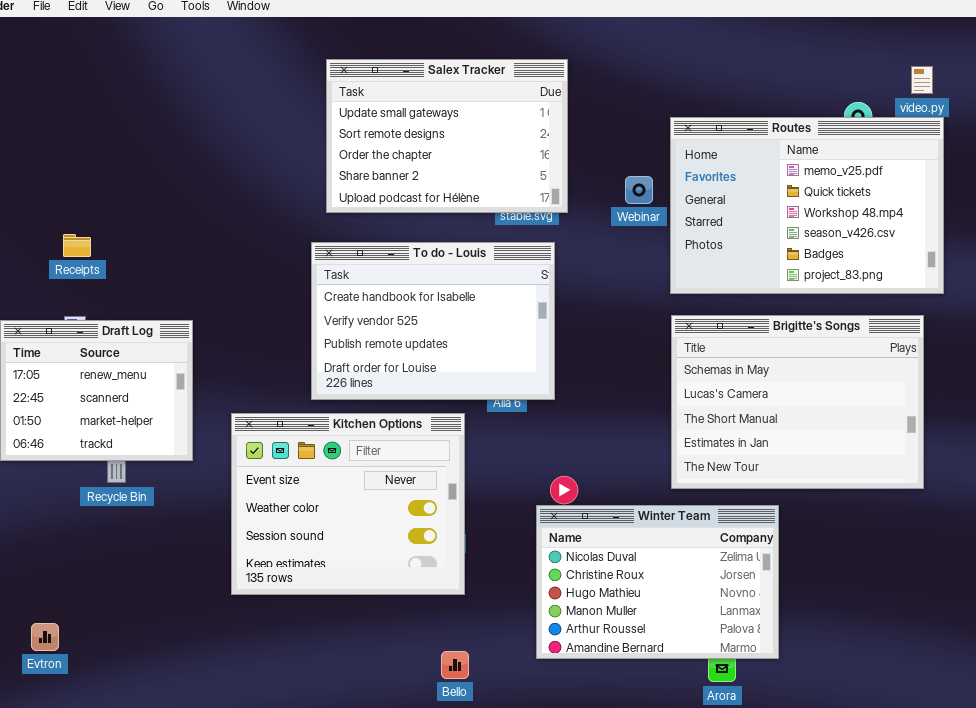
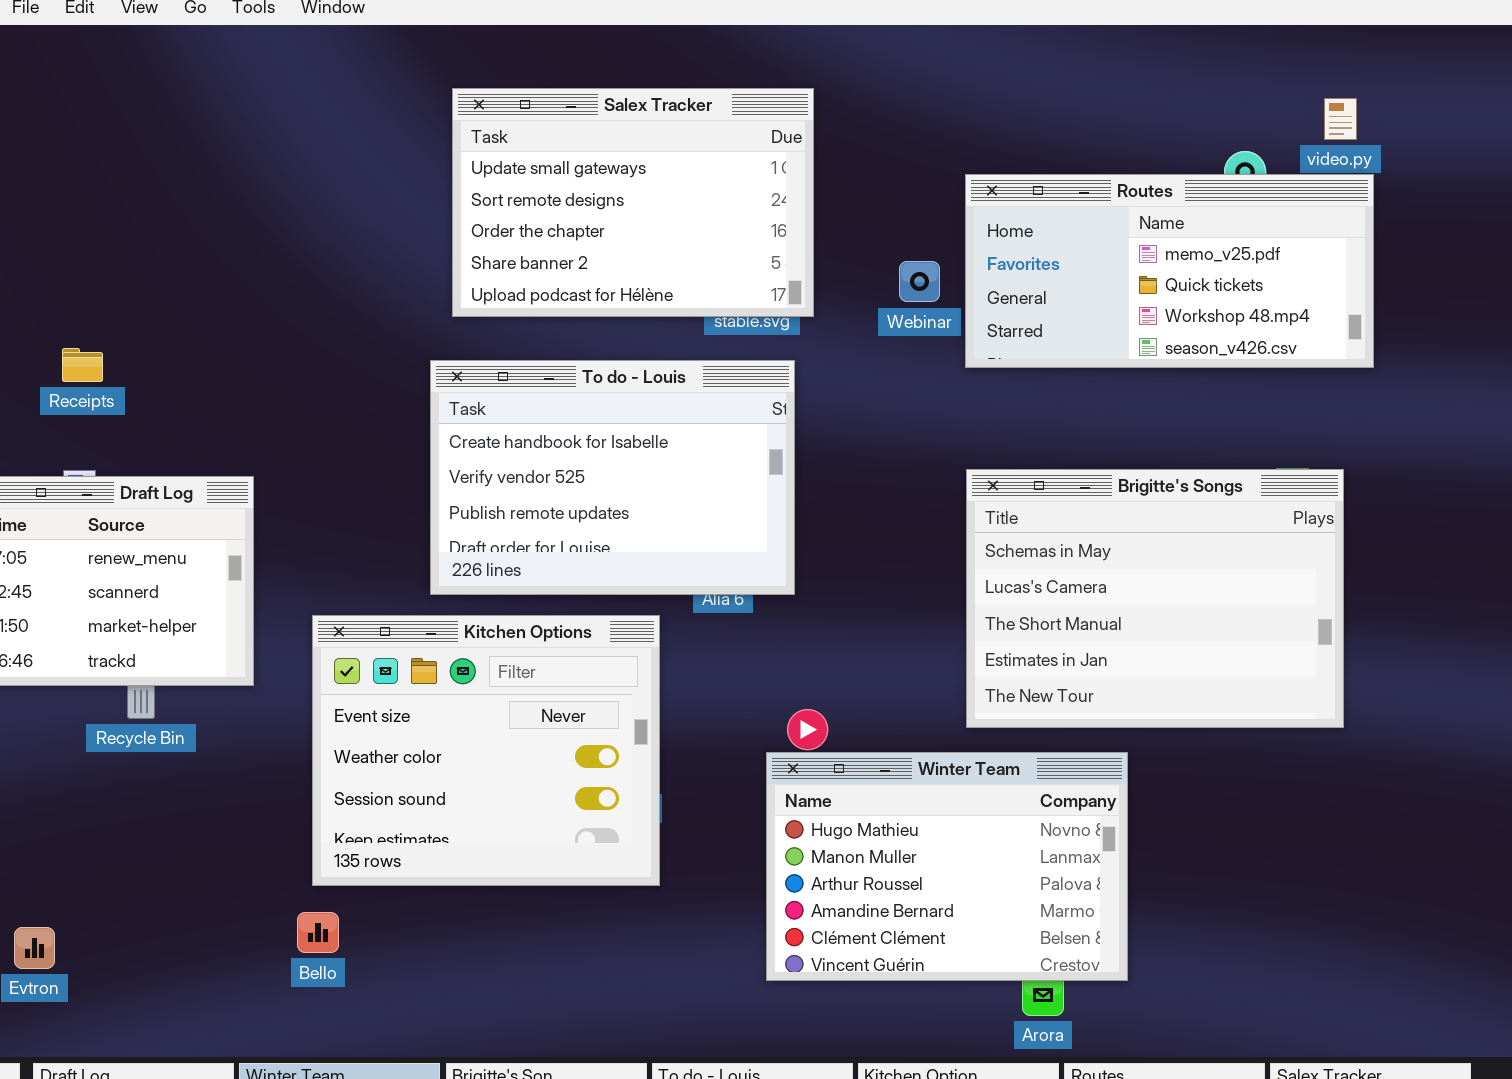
Routes: [670,117,944,294] -> [965,174,1374,368], resized
Winter Team: [536,505,779,659] -> [766,752,1128,981], scrolled down 2 rows
Bello: [441,651,469,679] -> [297,912,339,953], moved

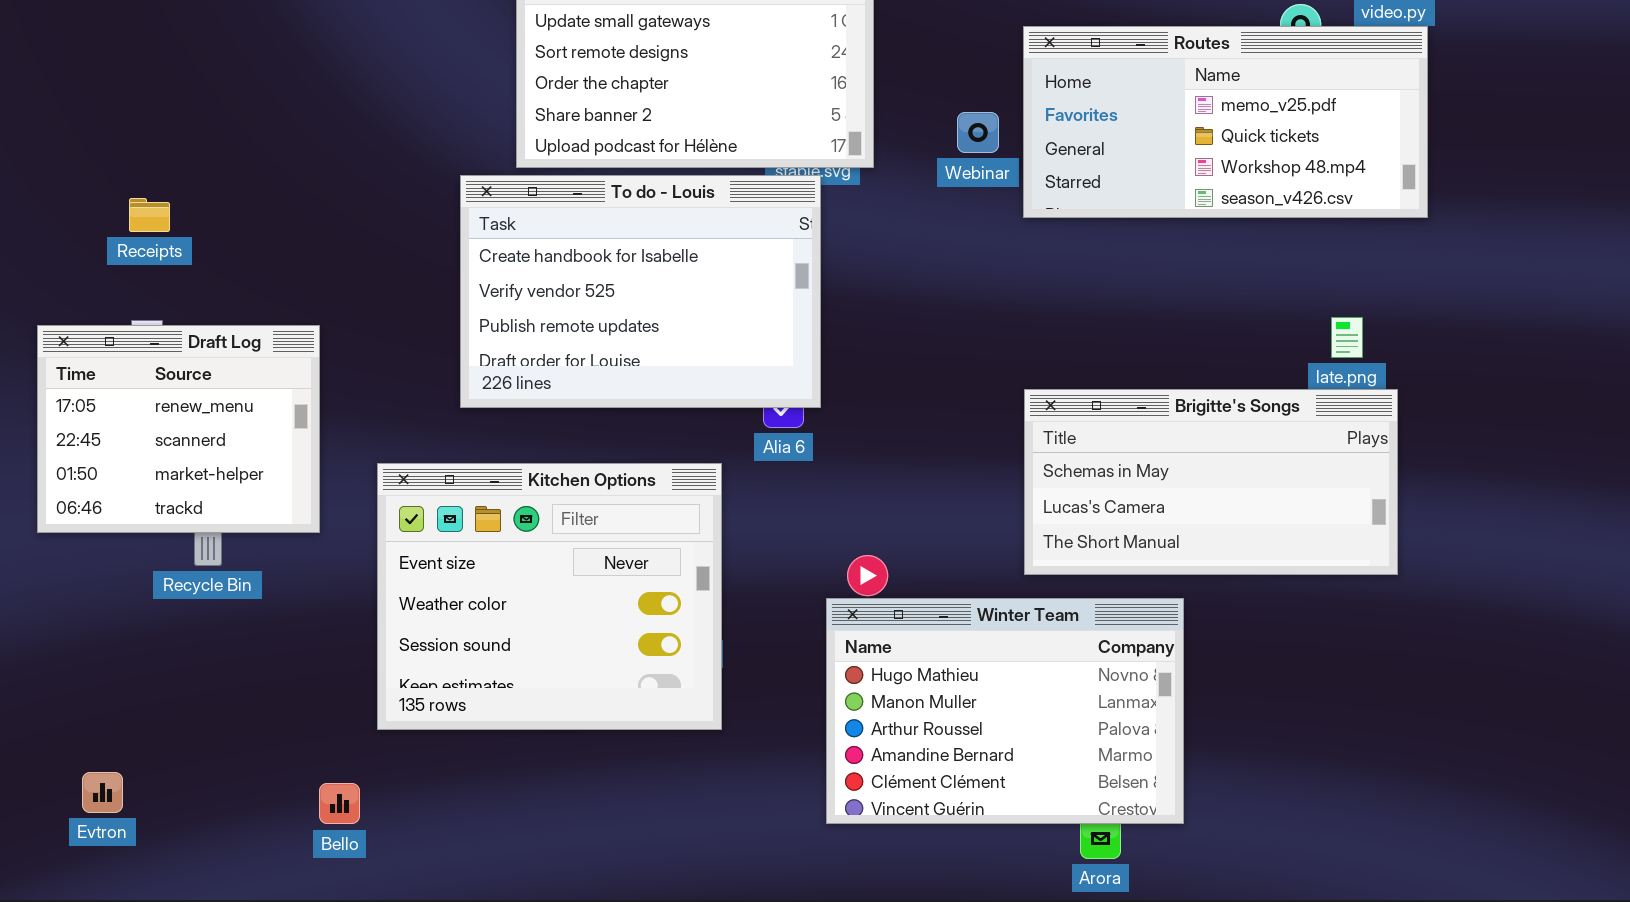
To do - Louis: [430,360,795,595] -> [460,175,821,408], moved
Brigitte's Songs: [966,469,1344,728] -> [1024,389,1398,575], resized
Bello: [297,912,339,953] -> [319,783,360,824], moved

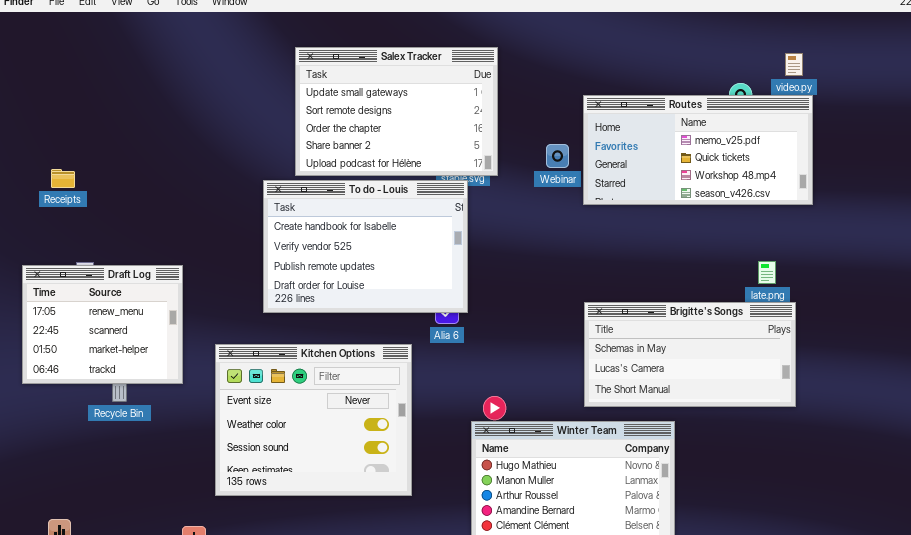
Receipts: [129,198,170,232] -> [51,169,75,188], moved

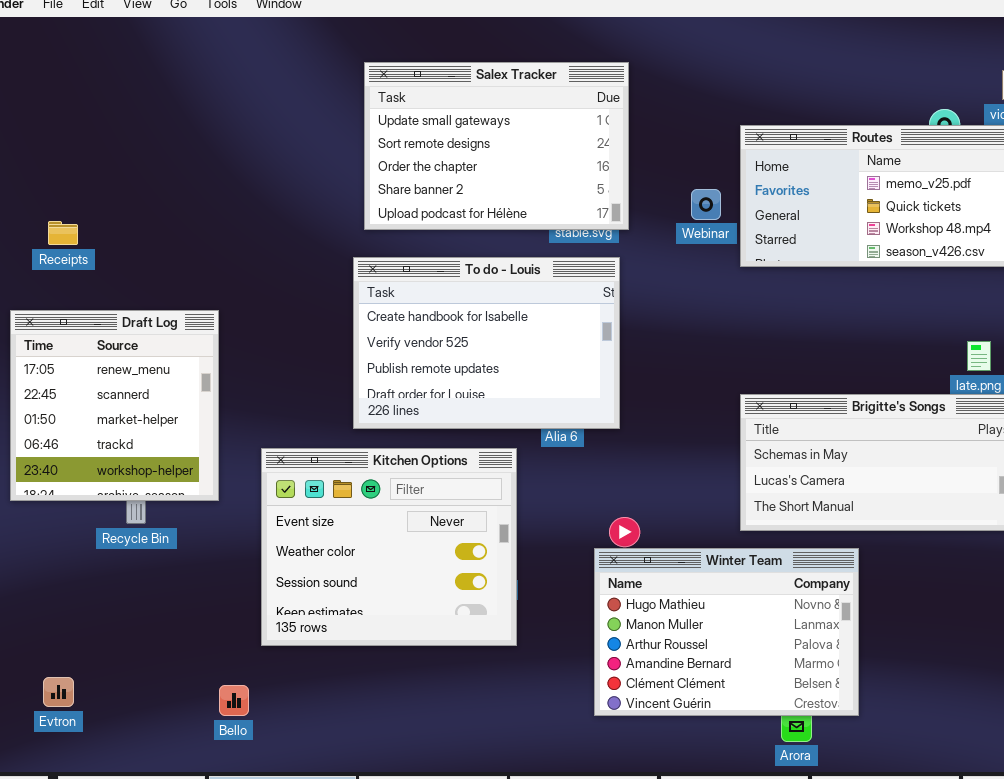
To do - Louis: [263,180,468,313] -> [353,257,620,429], moved
Draft Log: [22,265,183,384] -> [10,310,219,501], resized

